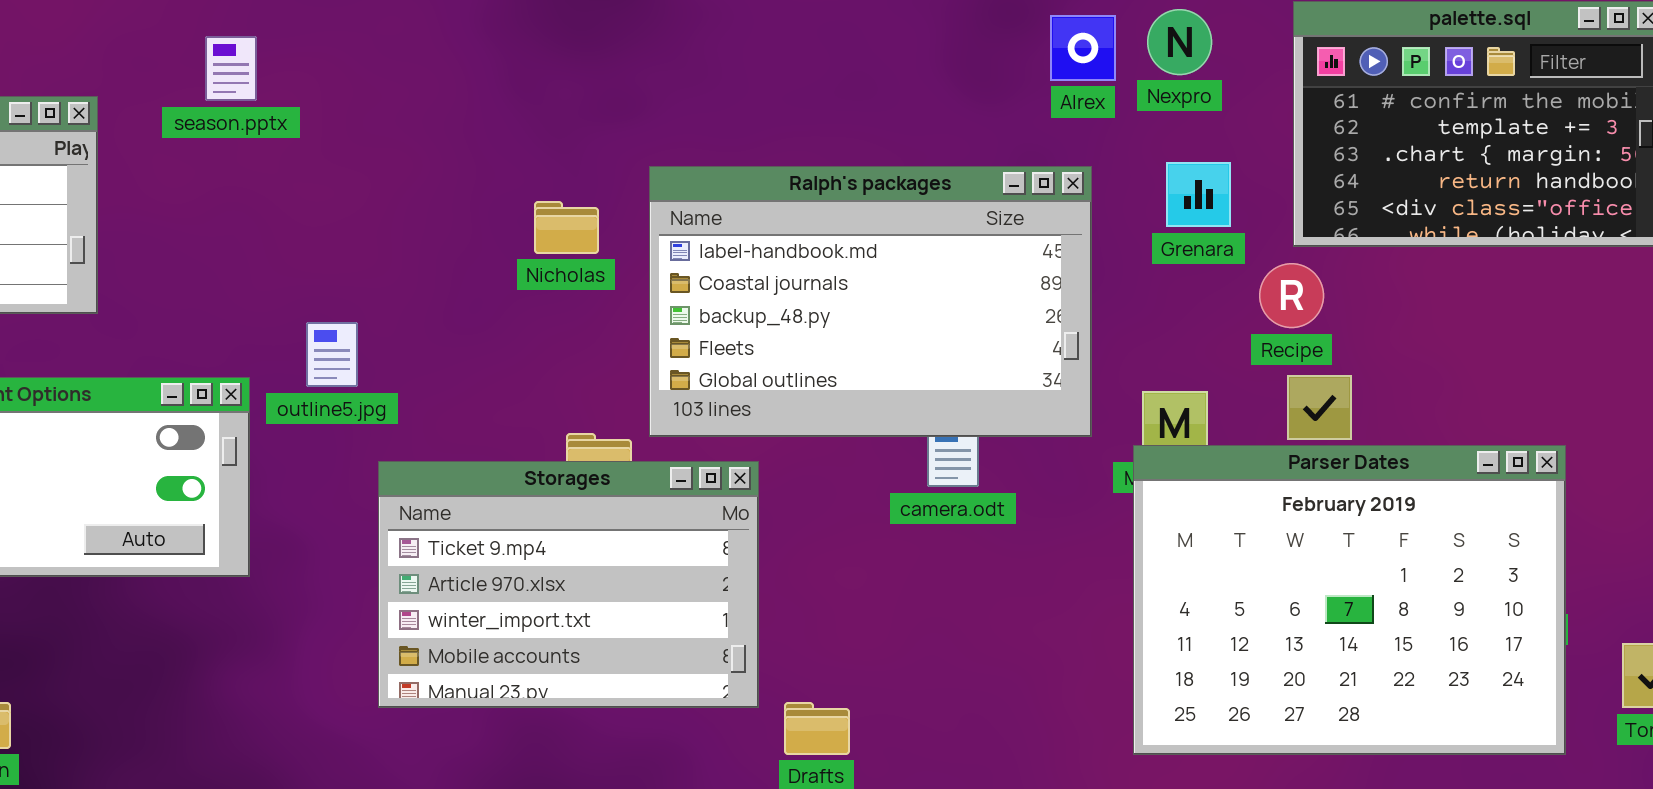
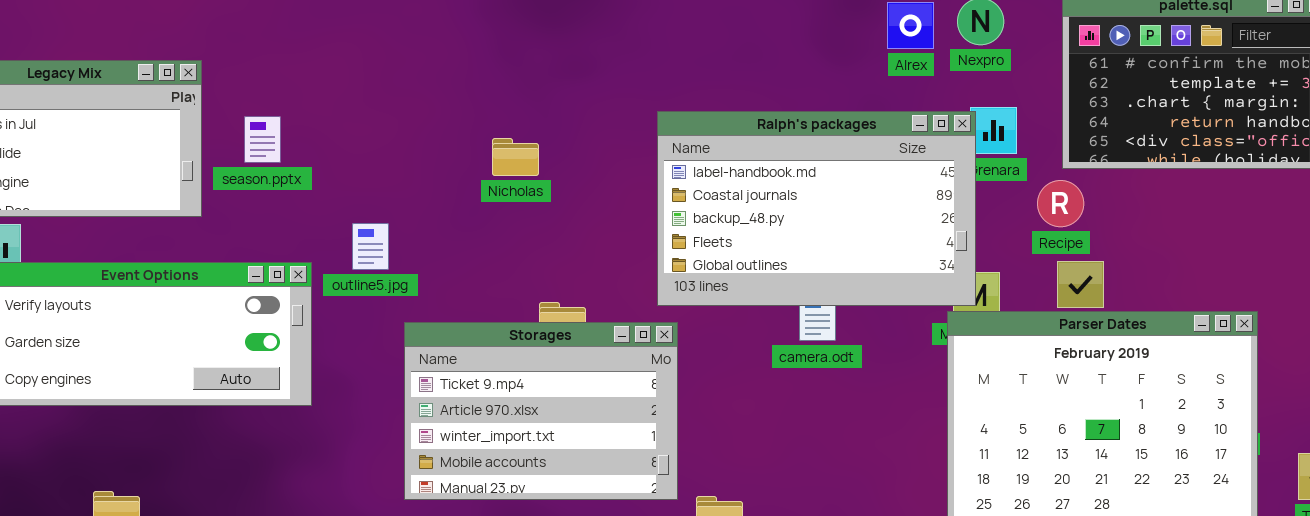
season.pptx: [205,36,257,101] -> [244,116,281,163], moved
Ralph's packages: [649,166,1092,437] -> [657,111,976,306], moved
Nicholas: [534,201,599,254] -> [492,138,539,176], moved

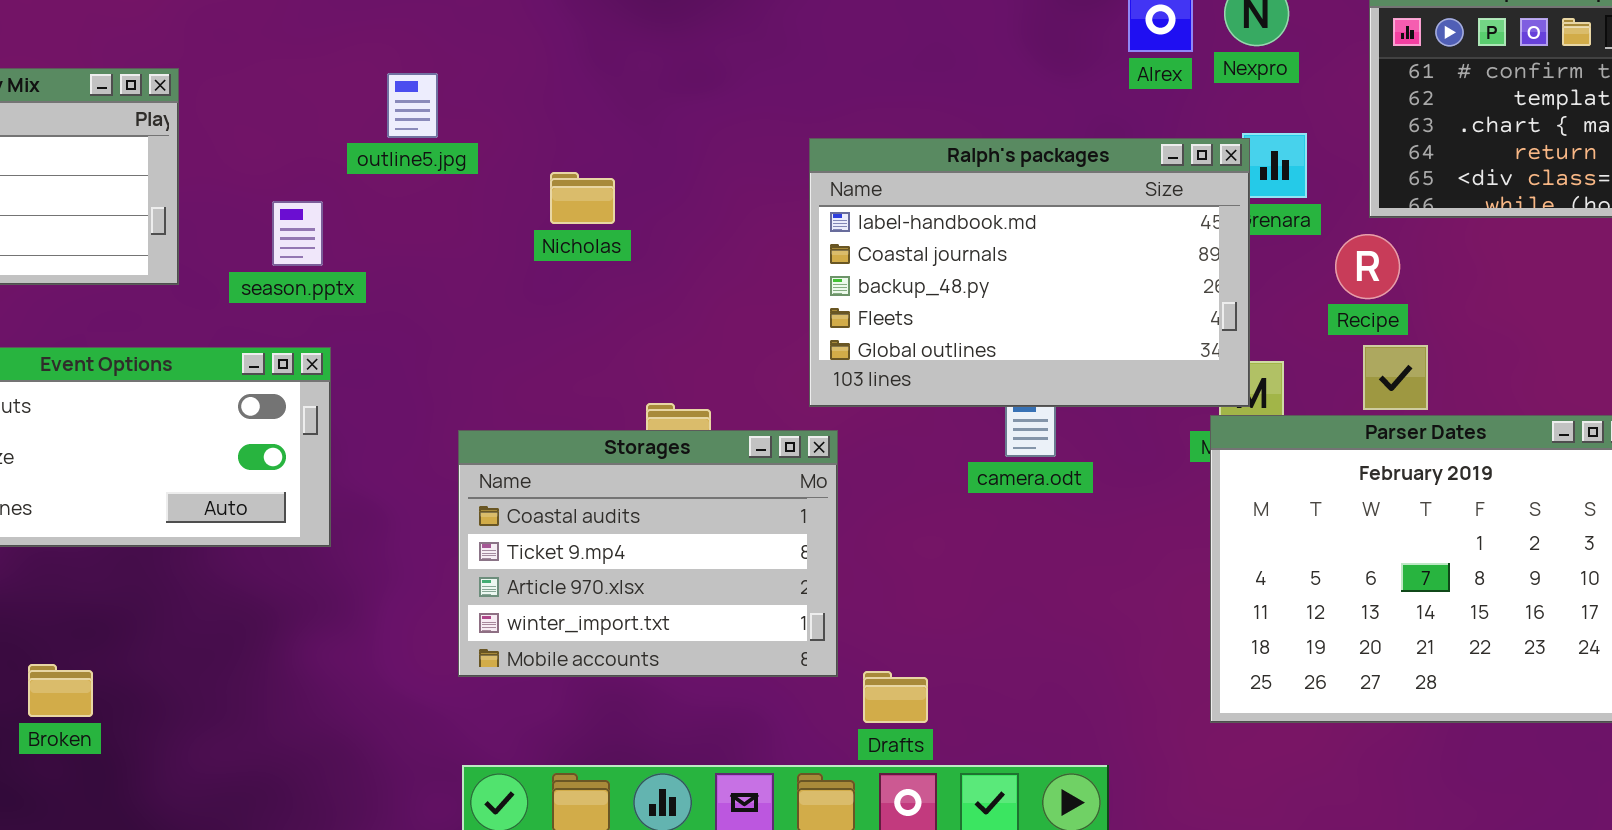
season.pptx: [244,116,281,163] -> [272,201,323,266], moved
Nicholas: [492,138,539,176] -> [550,172,615,224], moved
outline5.jpg: [352,223,389,270] -> [387,73,438,138], moved
Storages: [404,322,678,500] -> [458,430,838,677], scrolled up 1 row

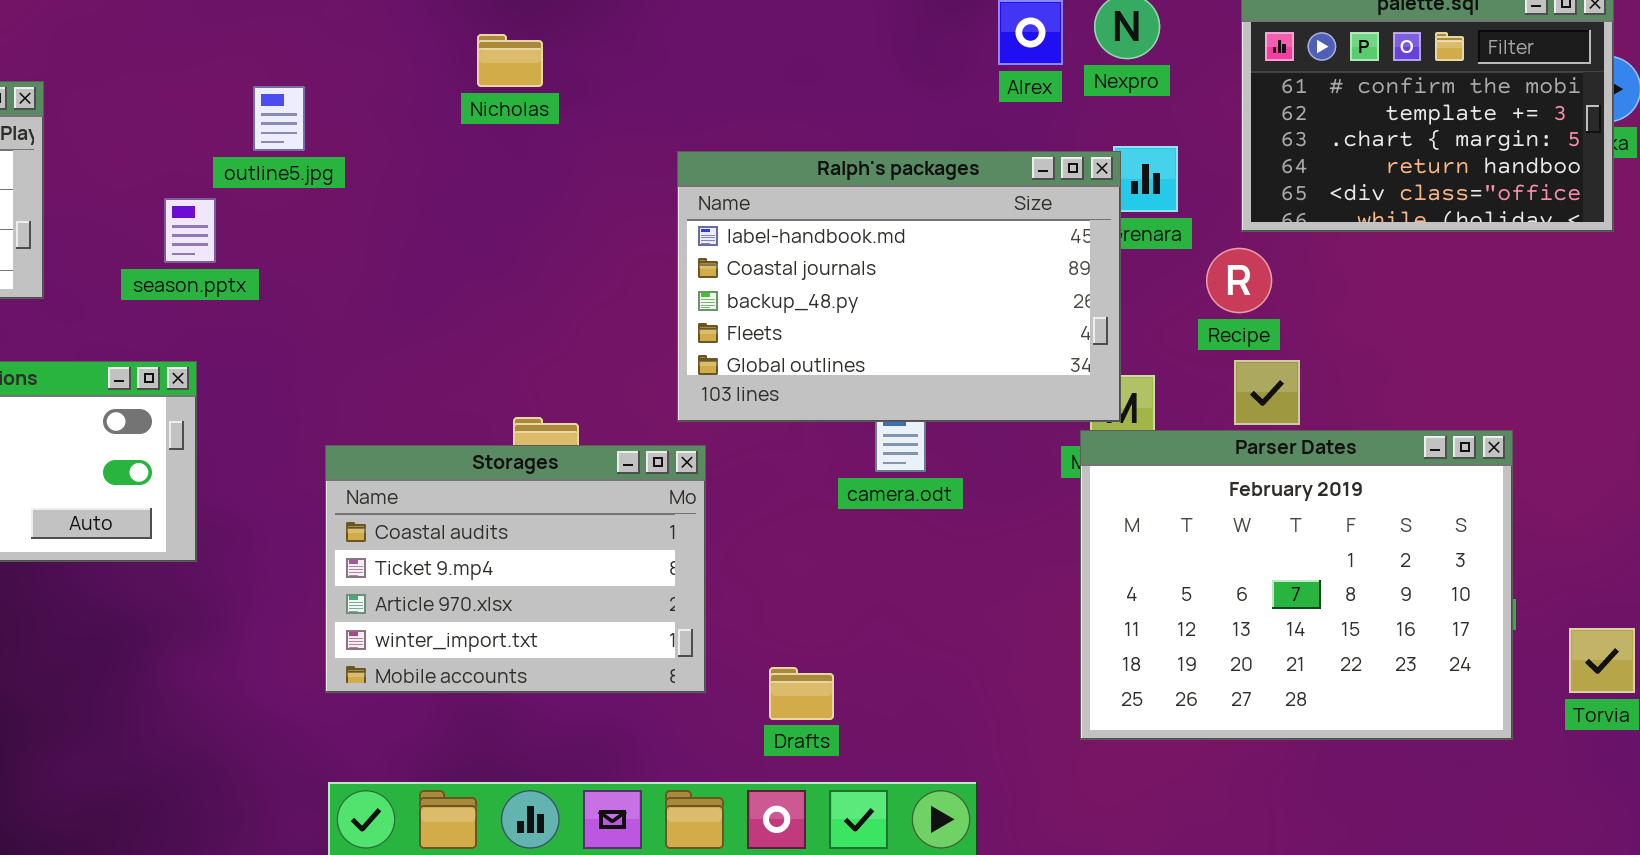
Nicholas: [550,172,615,224] -> [477,34,543,87], moved
season.pptx: [272,201,323,266] -> [164,198,216,263], moved
Drafts: [863,671,928,723] -> [769,667,834,720], moved

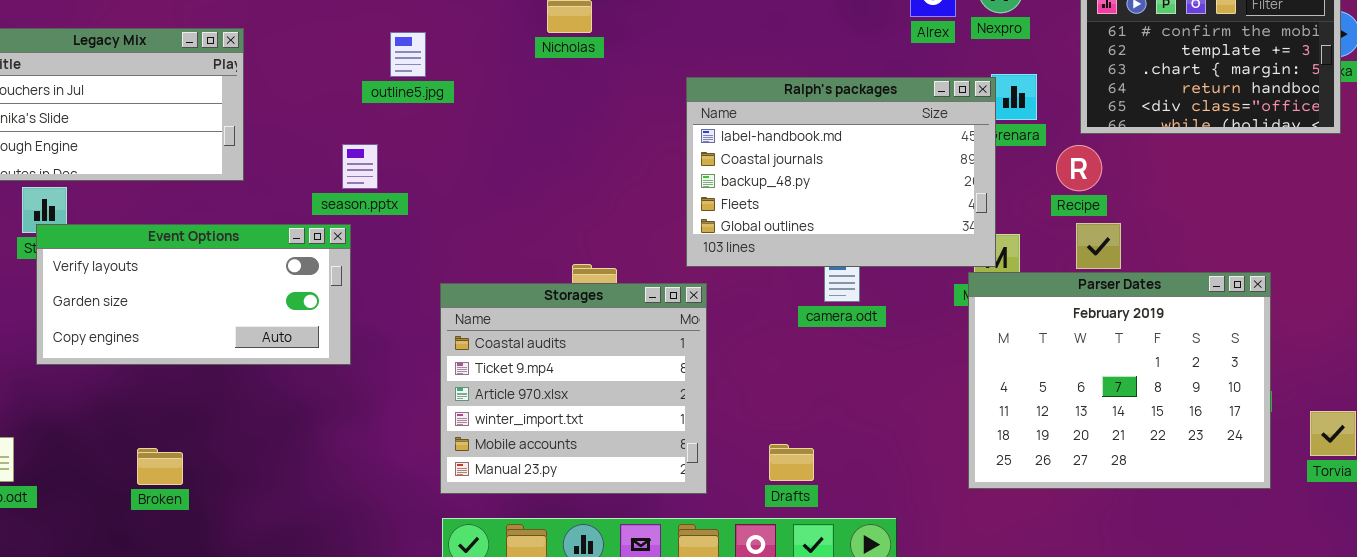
season.pptx: [164,198,216,263] -> [342,144,378,189], moved
Storages: [325,445,706,693] -> [440,283,707,494], resized
Drafts: [769,667,834,720] -> [769,444,814,481], moved

